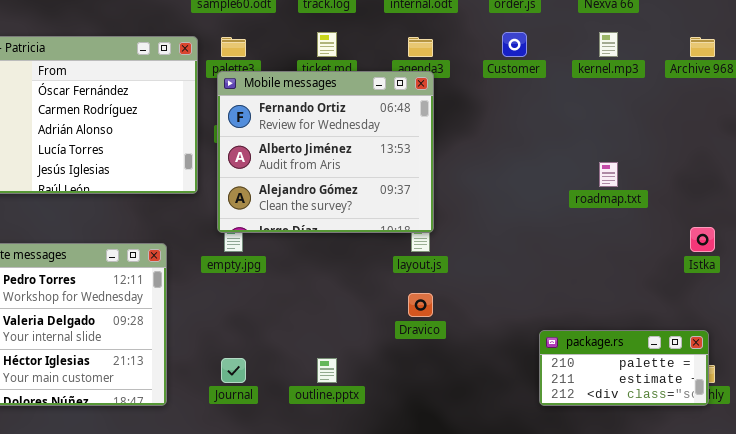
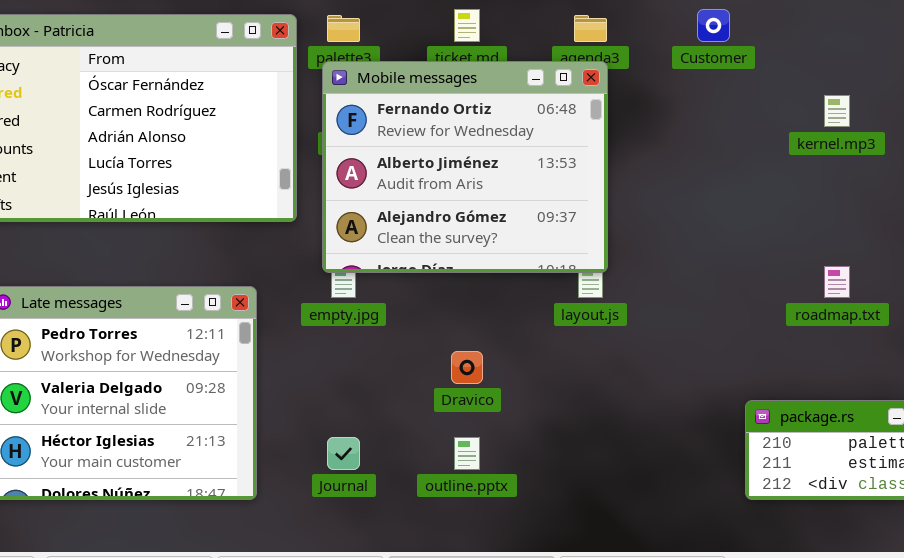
kernel.mp3: [599,32,618,57] -> [824,95,850,127], moved
roadmap.txt: [599,162,618,187] -> [824,266,850,298], moved
Dravico: [408,293,433,317] -> [451,351,483,384], moved

